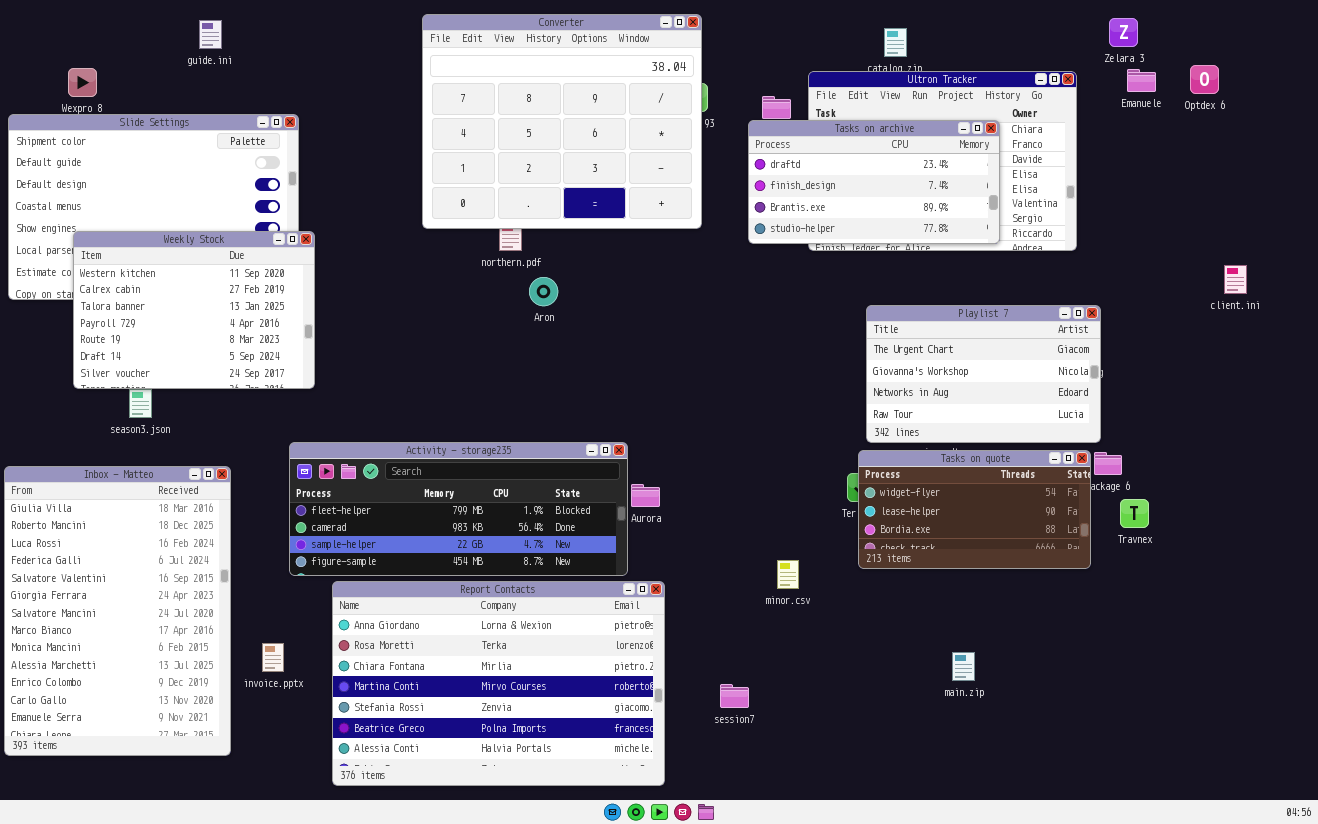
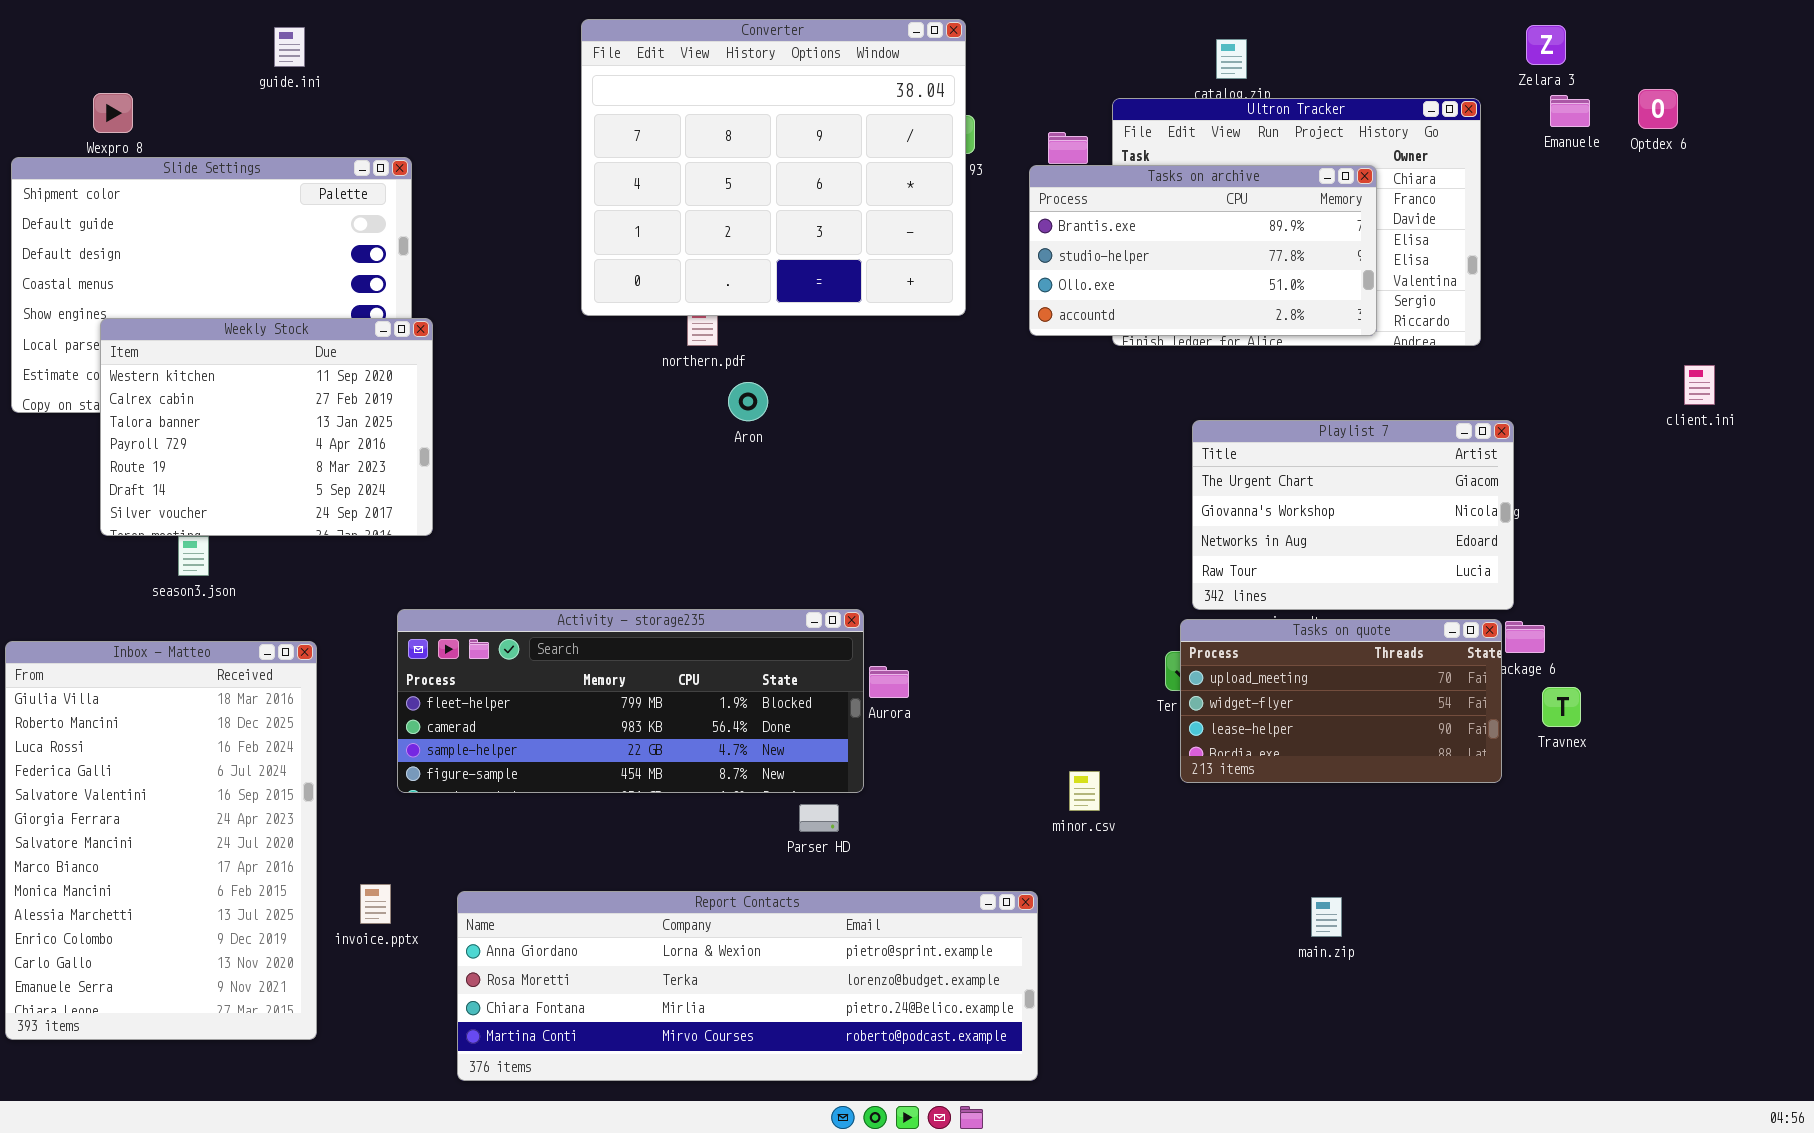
Tasks on archive: [748,120,1000,244] -> [1029,165,1377,336], scrolled down 2 rows
Tasks on quote: [858,450,1091,569] -> [1180,619,1502,783], scrolled up 1 row
Report Contacts: [332,581,665,786] -> [457,891,1038,1081], resized

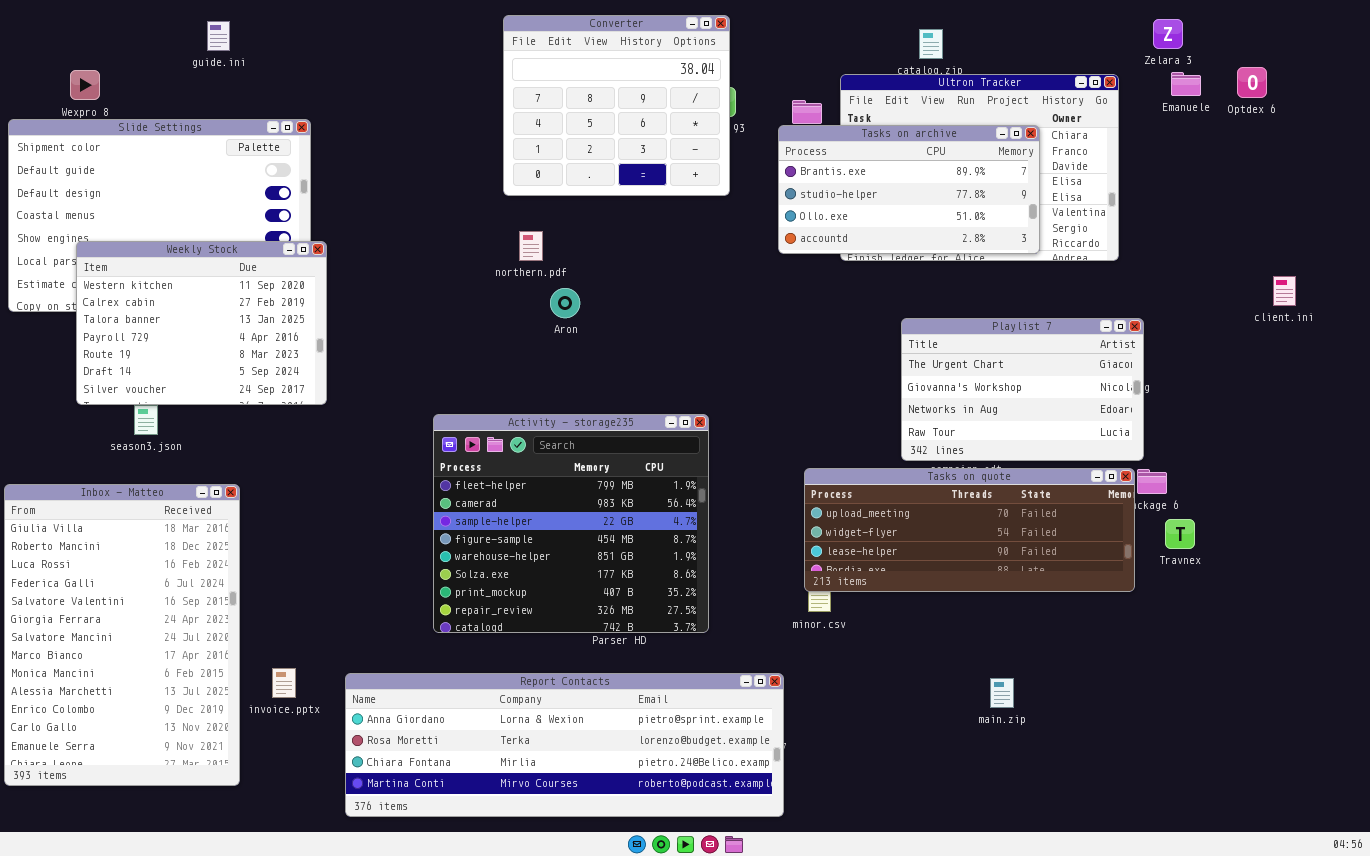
Converter: [581,19,966,316] -> [503,15,730,196], resized
Activity - storage235: [397,609,864,793] -> [433,414,709,633], moved, resized
Tasks on quote: [1180,619,1502,783] -> [804,468,1135,592], resized

